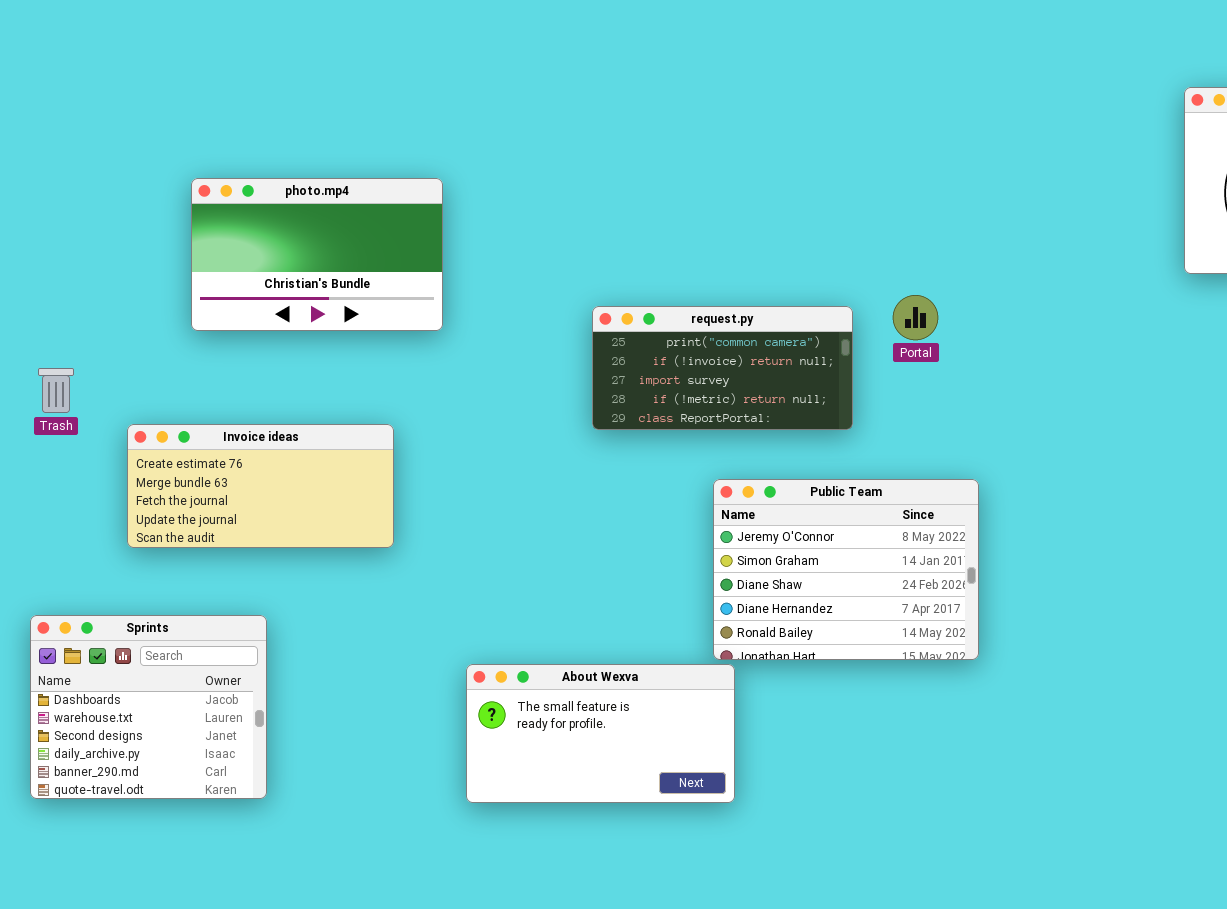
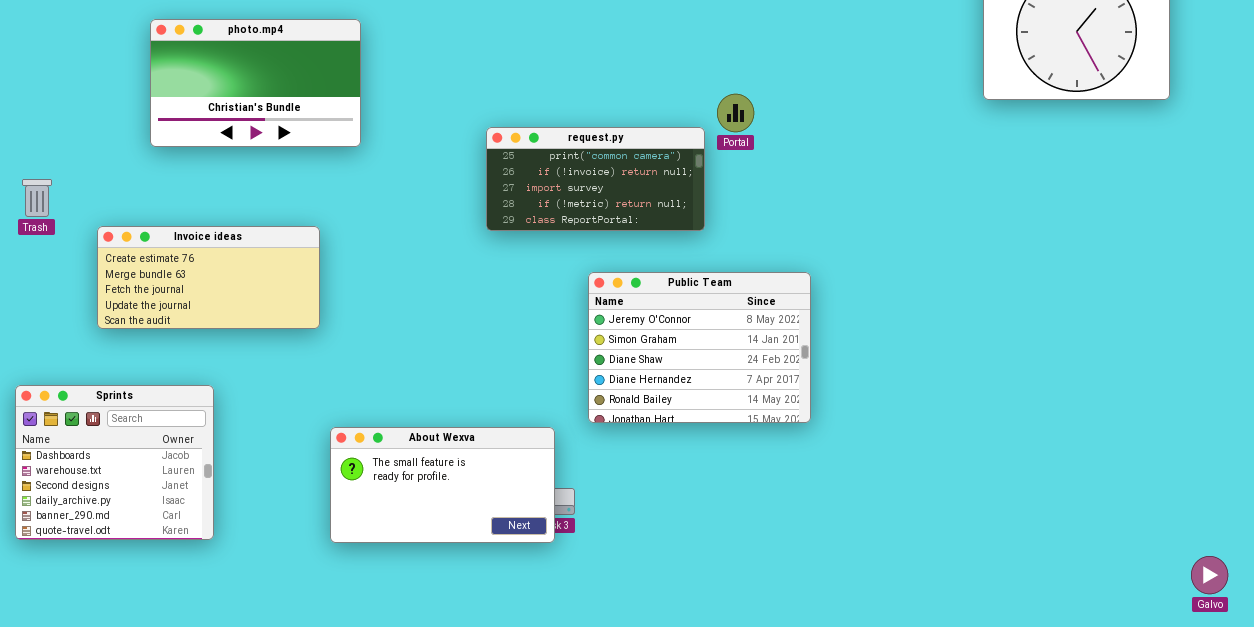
Portal: [893,295,938,340] -> [717,94,754,132], moved
About Wexva: [466,664,735,803] -> [330,427,555,543], moved

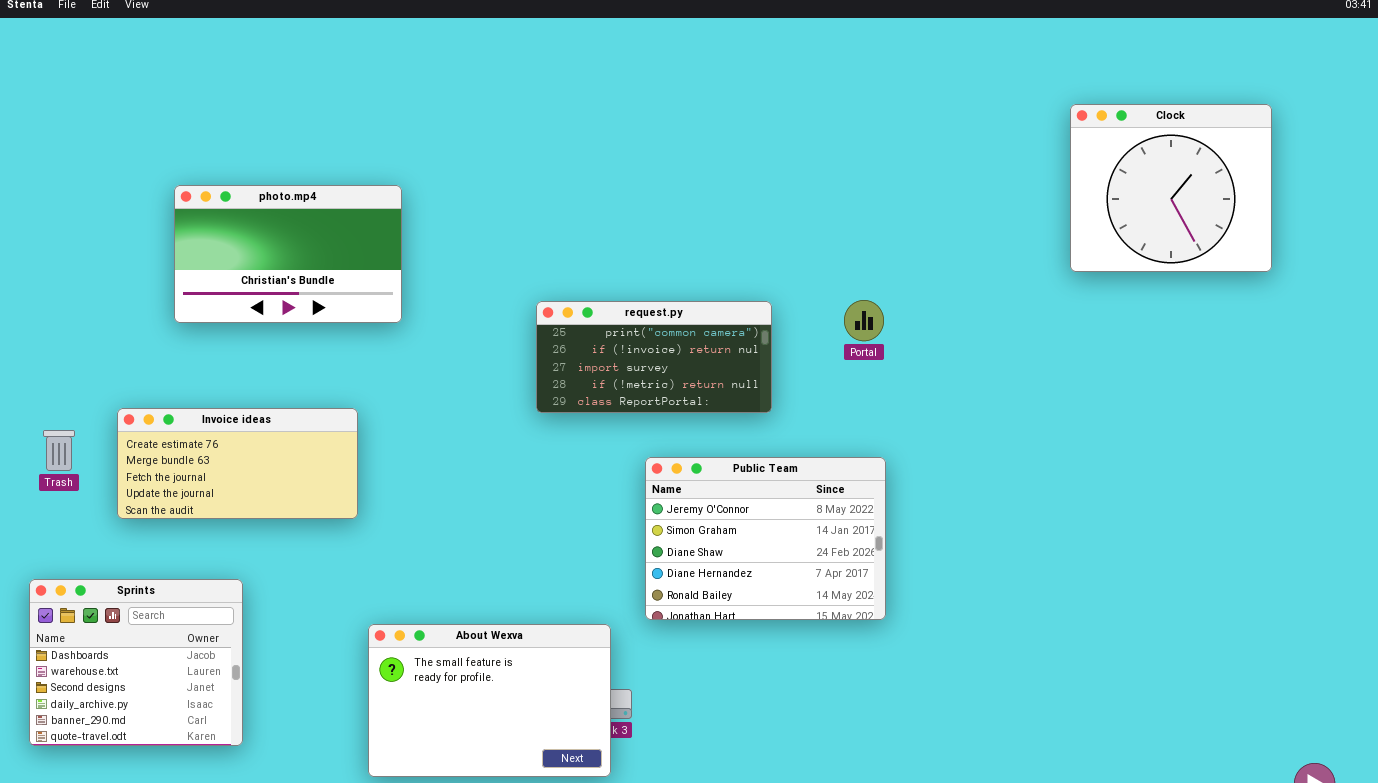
Portal: [717,94,754,132] -> [844,300,884,341], moved
Trash: [22,179,52,217] -> [43,430,75,471], moved
About Wexva: [330,427,555,543] -> [368,624,611,777], resized

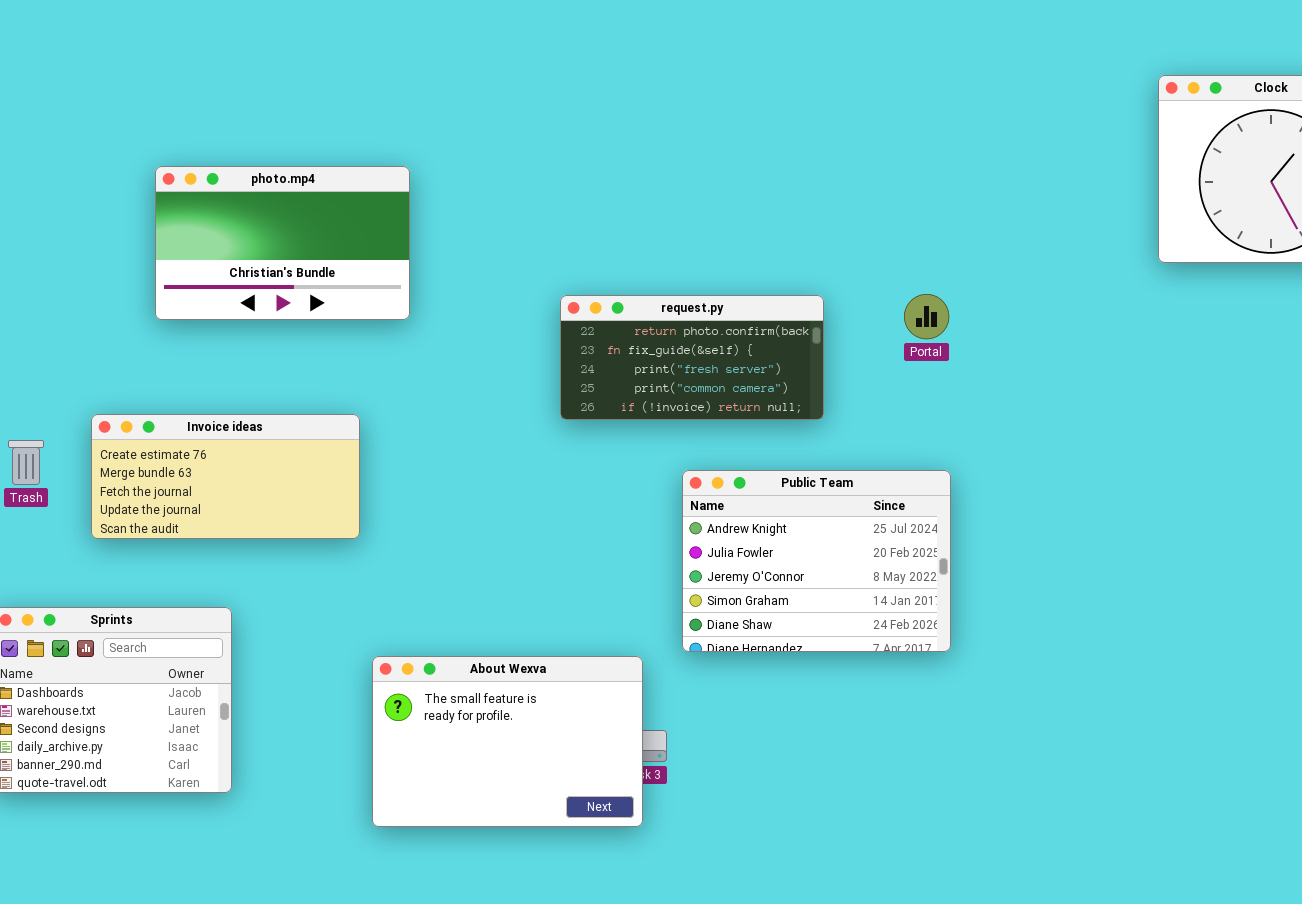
request.py: [536,301,772,413] -> [560,295,824,420], scrolled up 3 rows
Public Team: [645,457,886,620] -> [682,470,951,652], scrolled up 2 rows

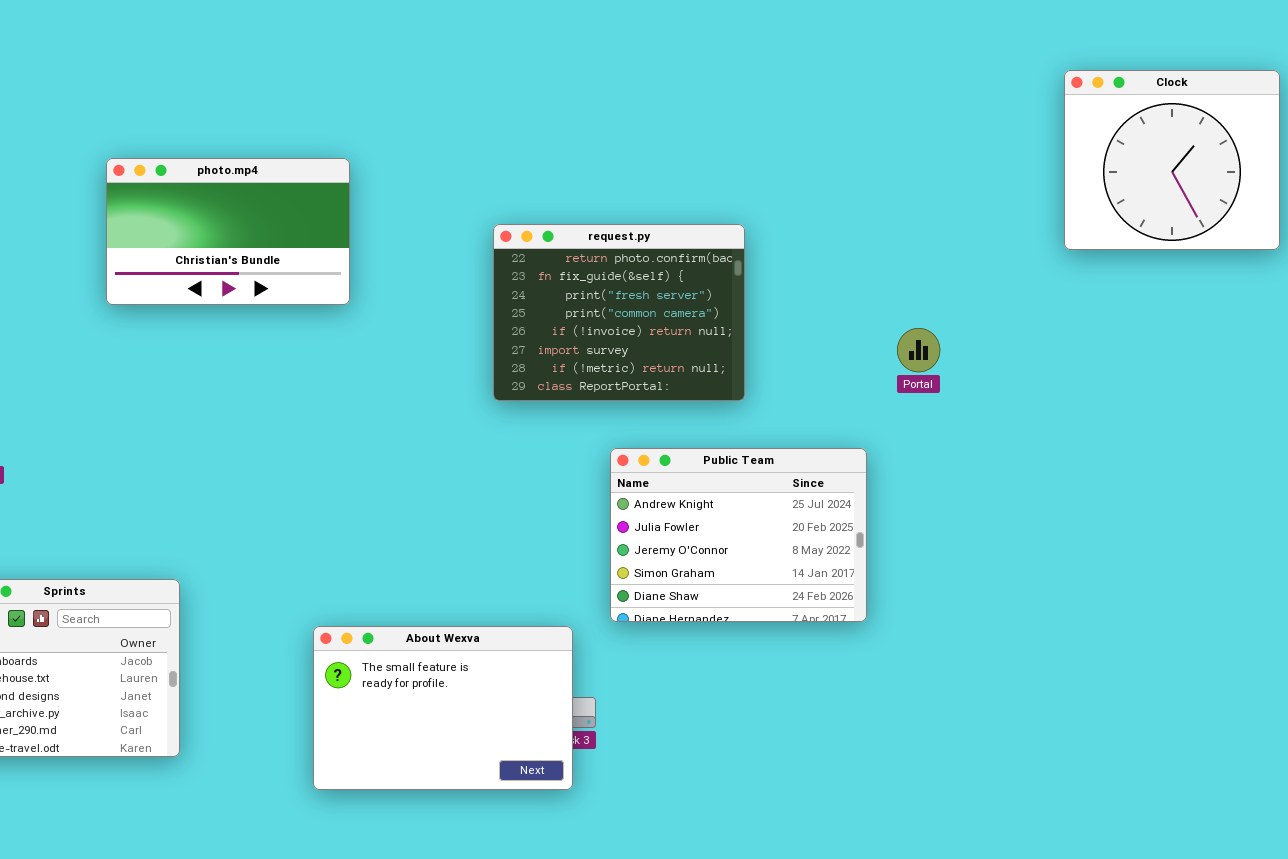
Portal: [904,294,949,339] -> [897,328,940,372], moved
request.py: [560,295,824,420] -> [493,224,745,401], resized
Invoice ideas: [91,414,360,539] -> none, closed

